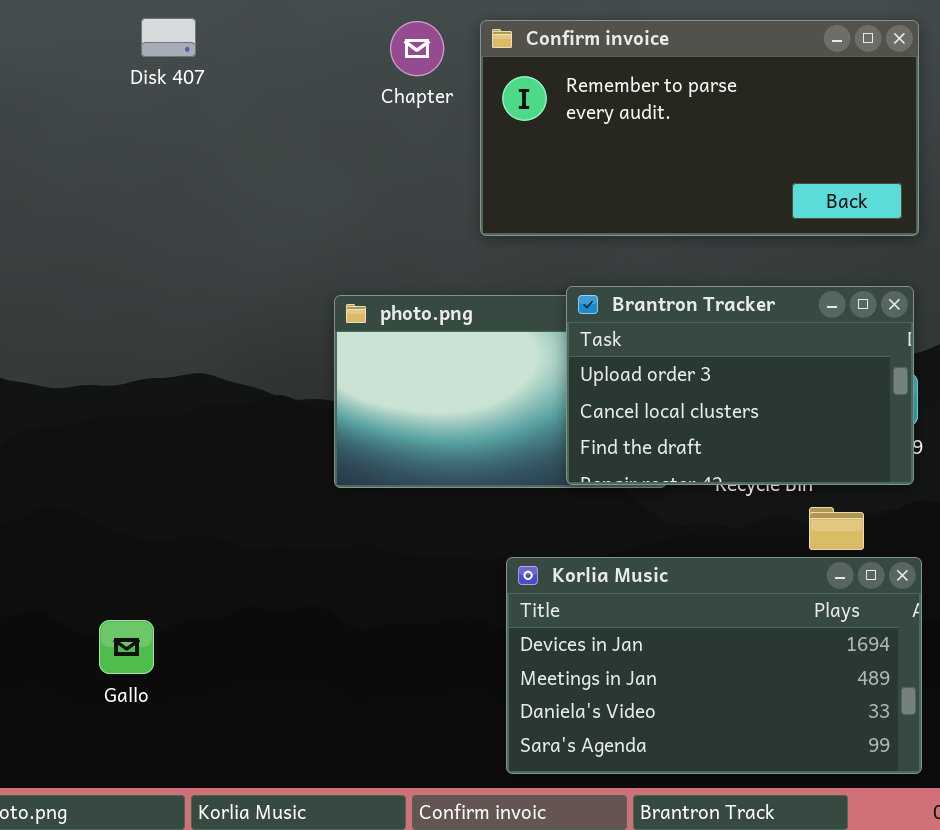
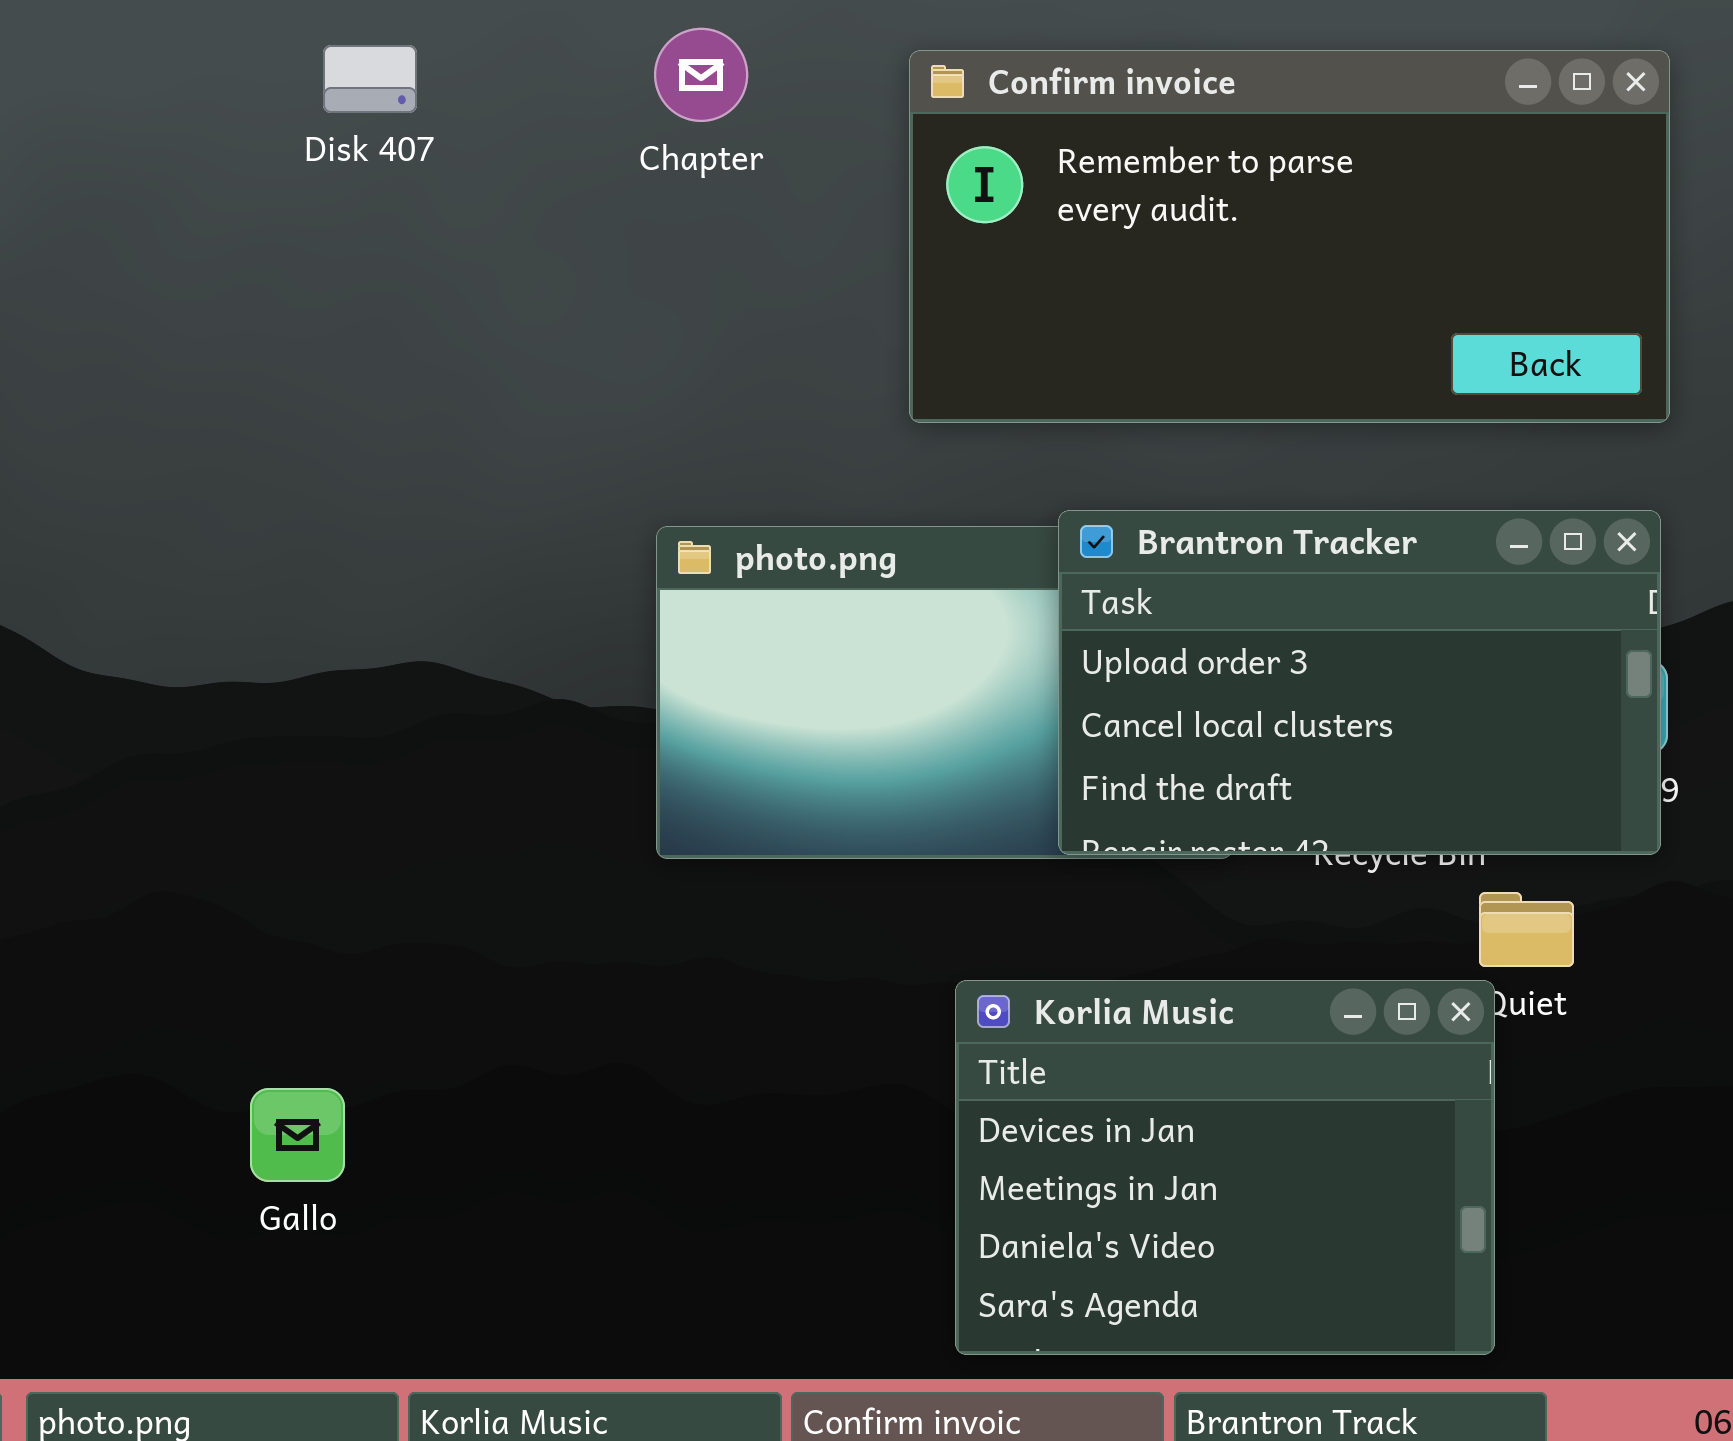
Chapter: [390,21,444,76] -> [654,28,748,122], moved
Korlia Music: [506,557,922,774] -> [955,980,1495,1355], resized

